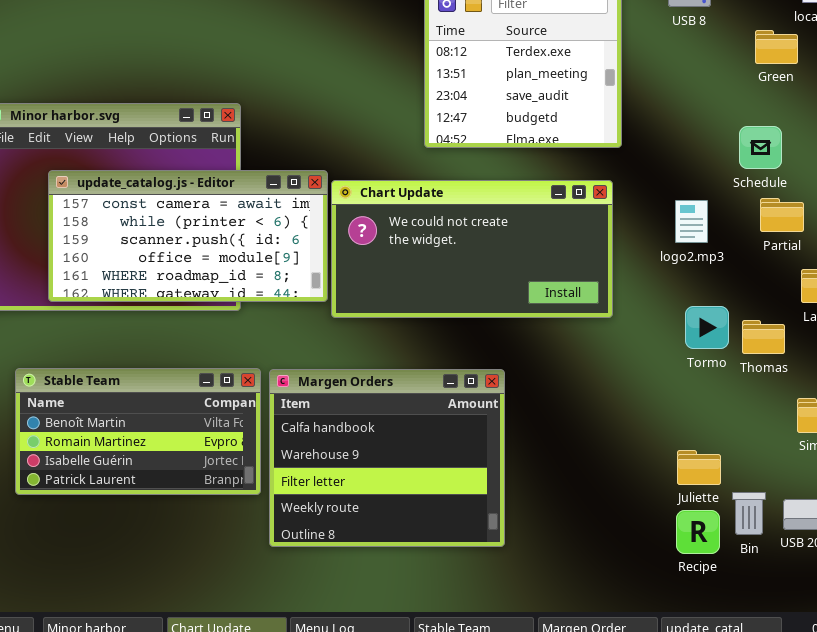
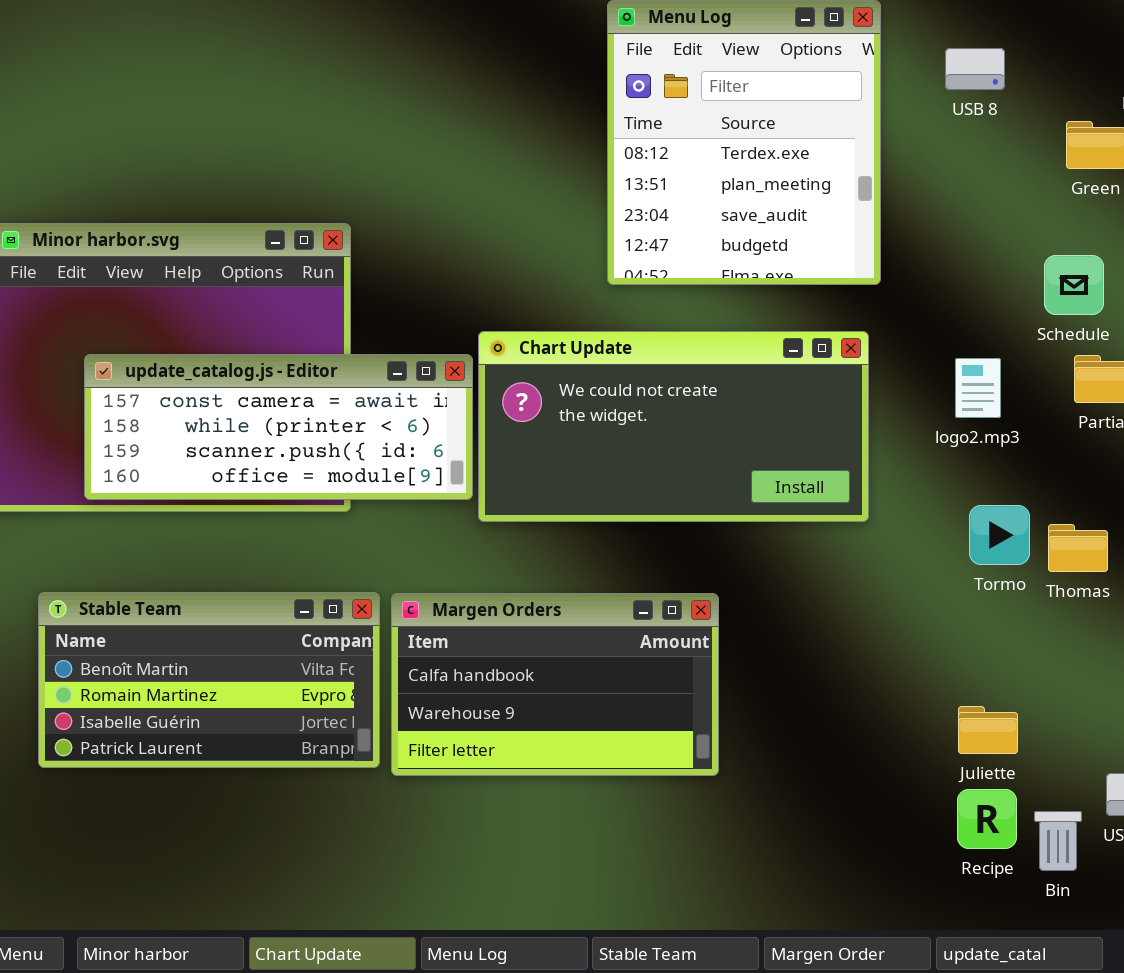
update_catalog.js - Editor: [48,170,328,302] -> [84,354,473,500], resized
Margen Orders: [269,369,505,547] -> [391,593,719,776], resized
Bin: [732,492,766,535] -> [1034,811,1082,871], moved

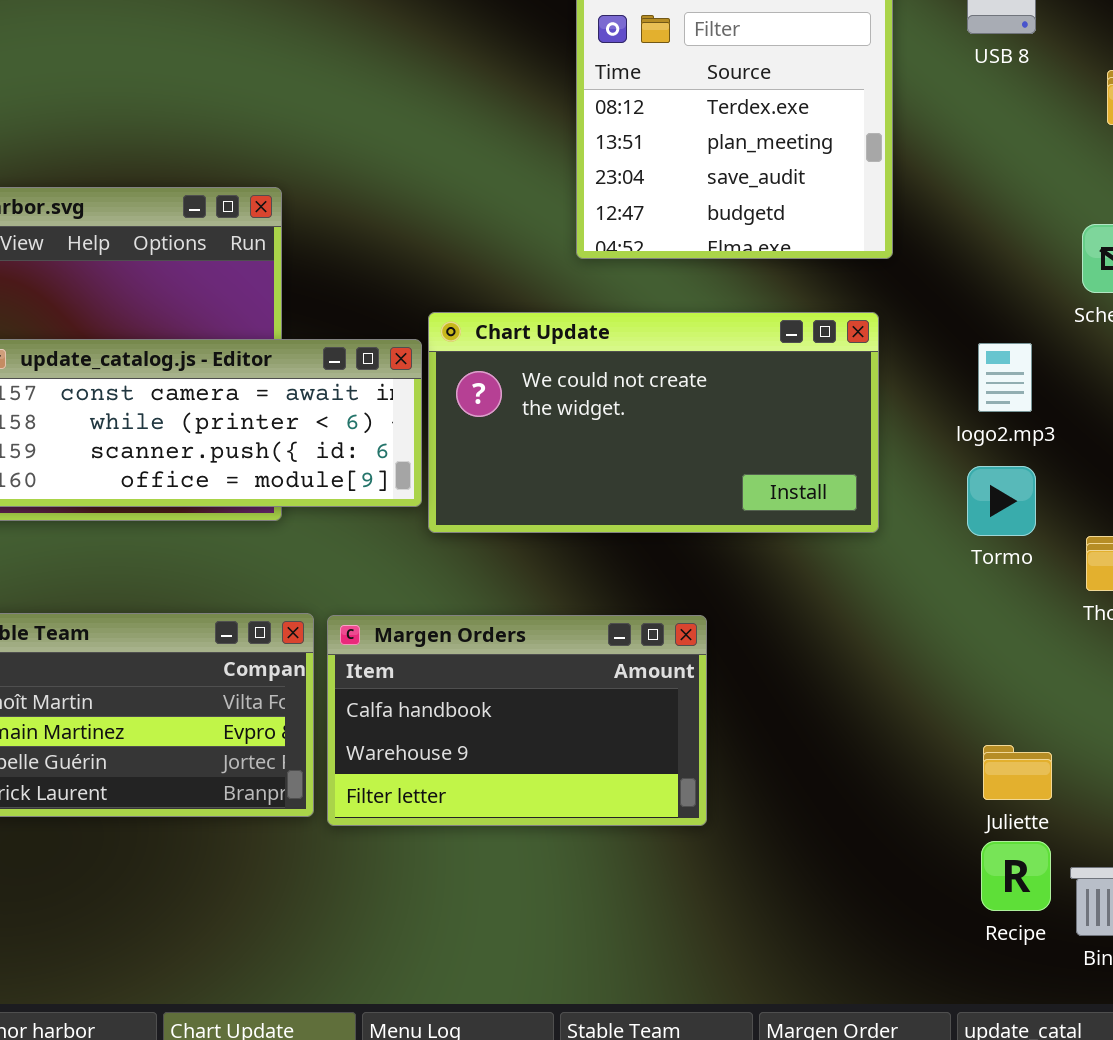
Tormo: [969,505,1030,565] -> [967,466,1036,536], moved

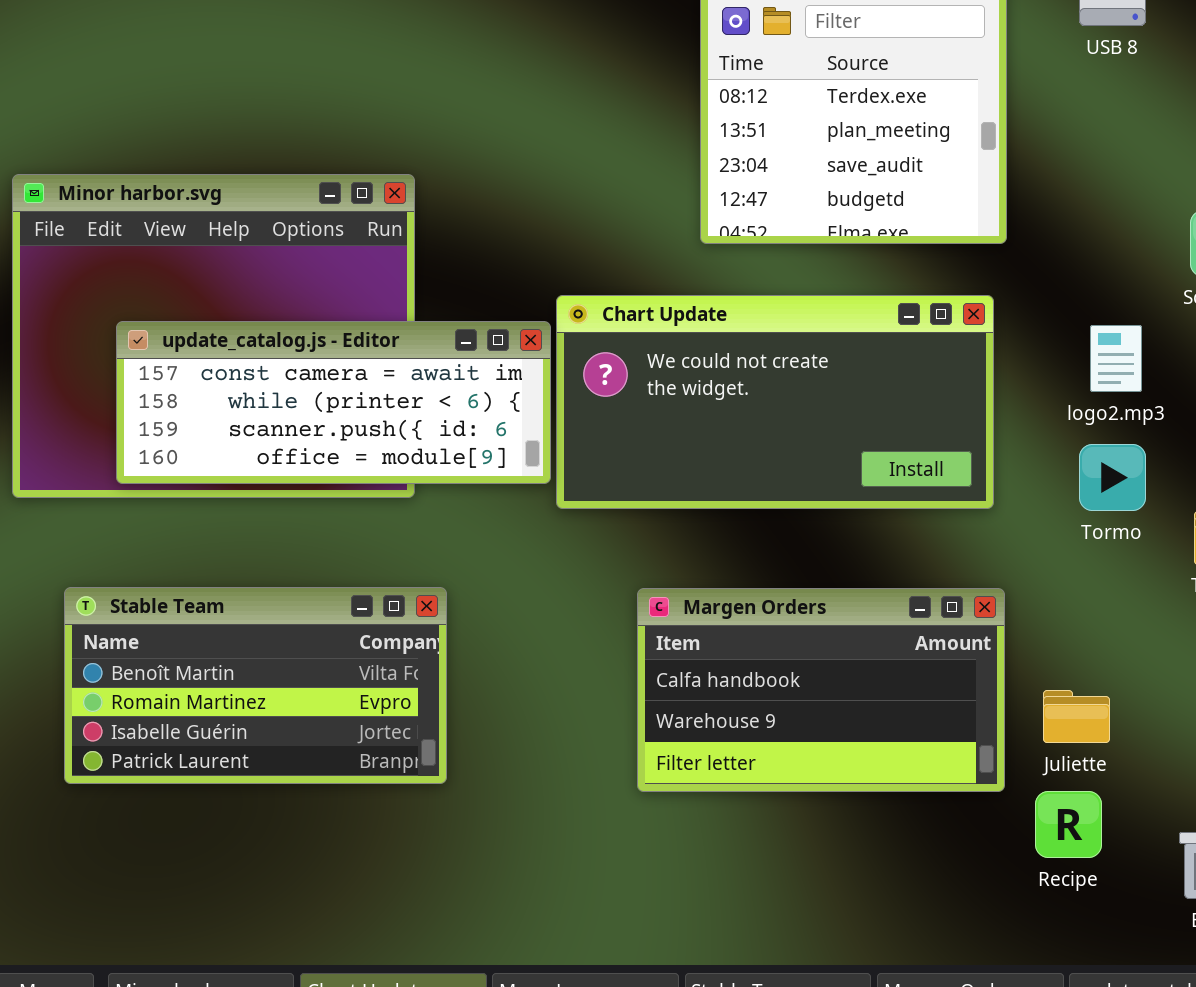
Margen Orders: [327,615,707,826] -> [637,588,1005,792], moved
Juliette: [983,745,1052,800] -> [1043,690,1110,743], moved
Recipe: [981,841,1051,911] -> [1035,791,1102,858], moved

